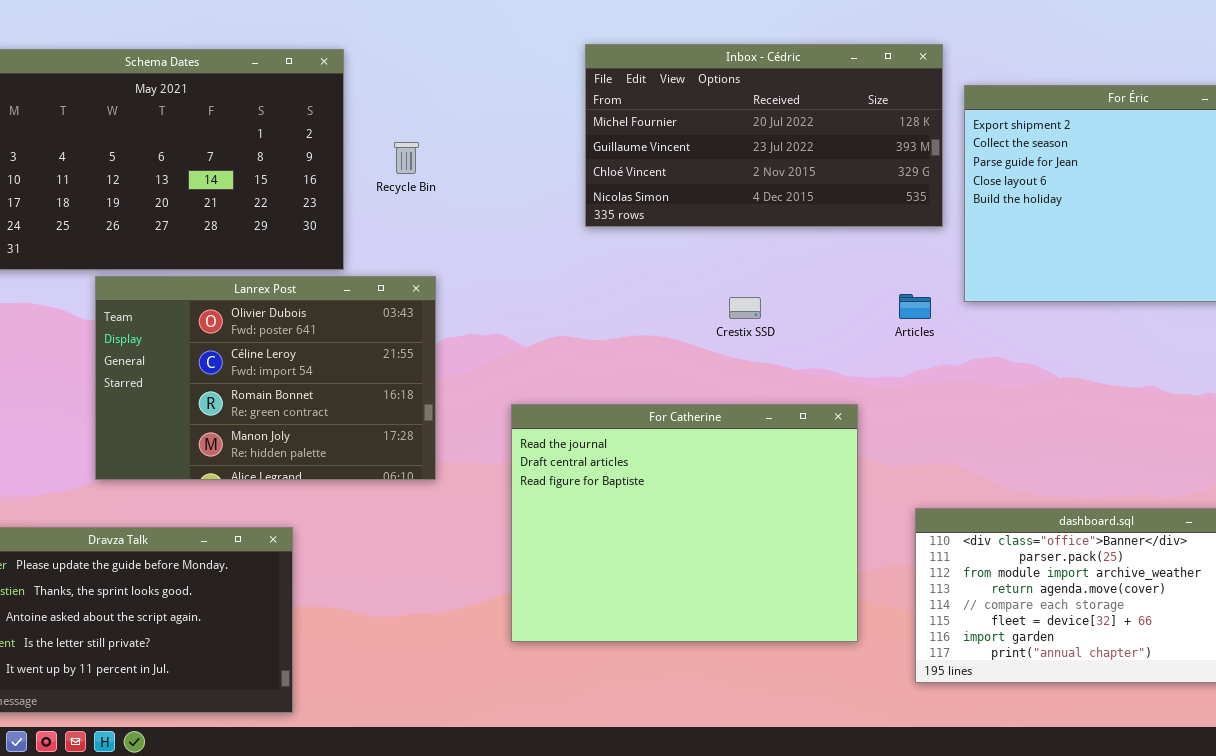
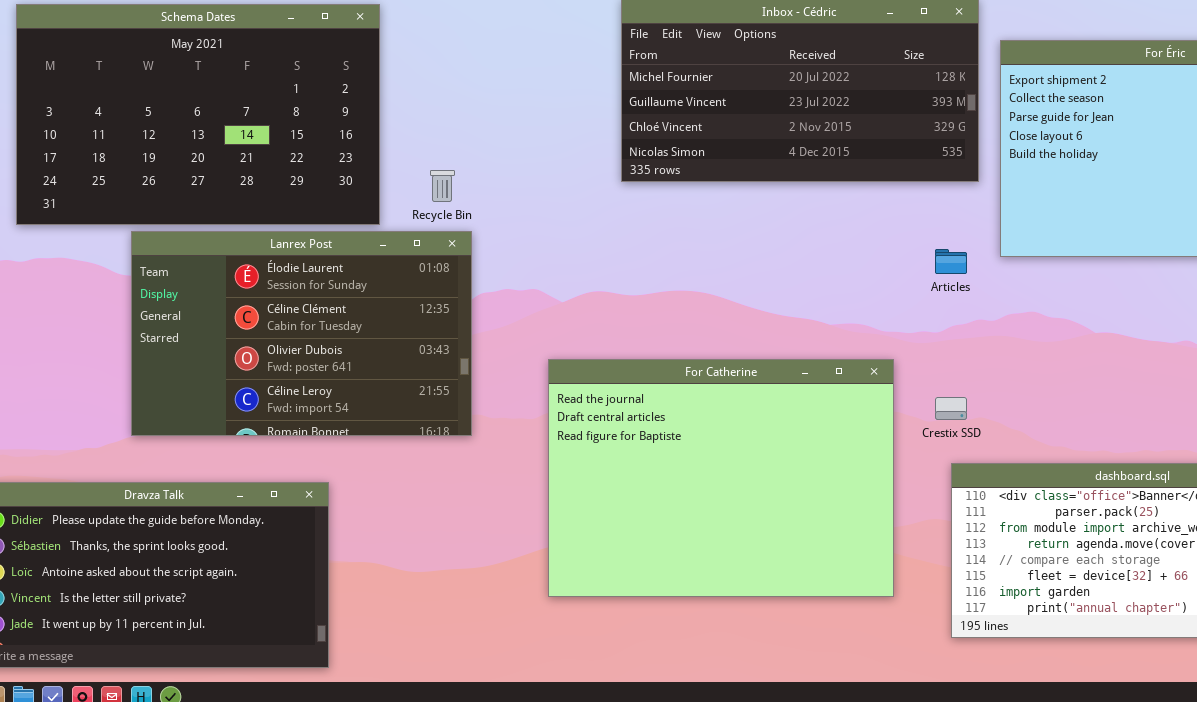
Recycle Bin: [394,142,419,174] -> [430,170,455,202], moved
Lanrex Post: [95,276,436,480] -> [131,231,472,436], scrolled up 2 rows
Crestix SSD: [729,297,761,319] -> [935,397,967,420], moved

